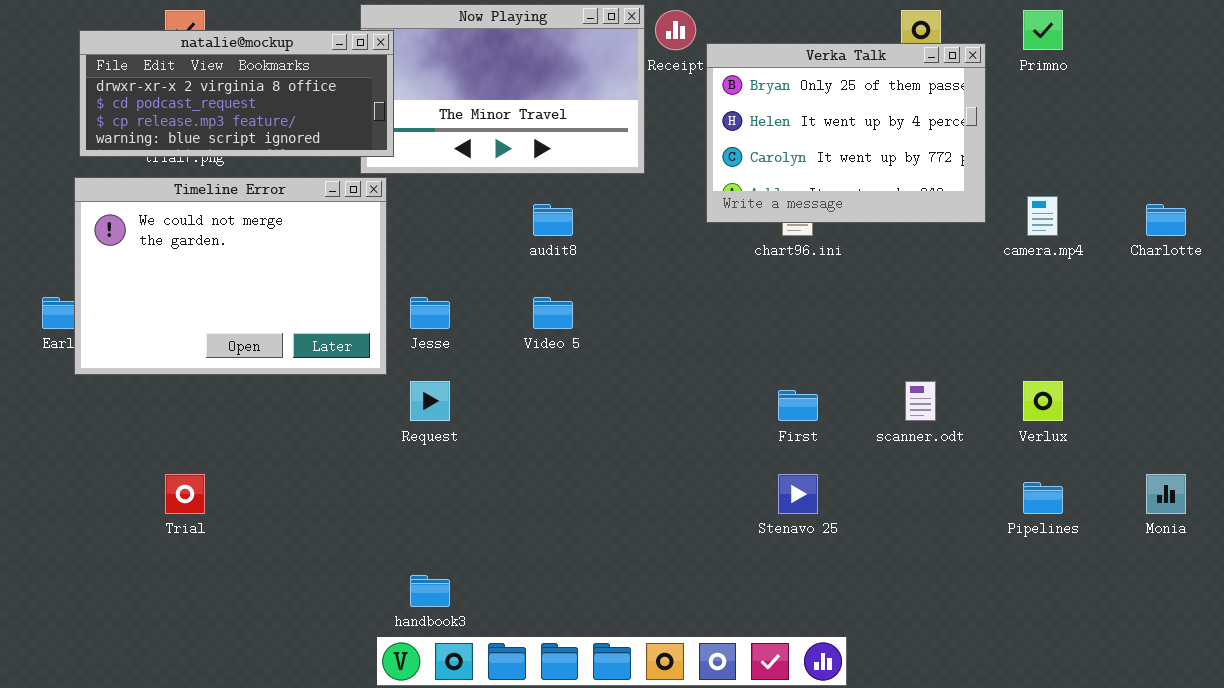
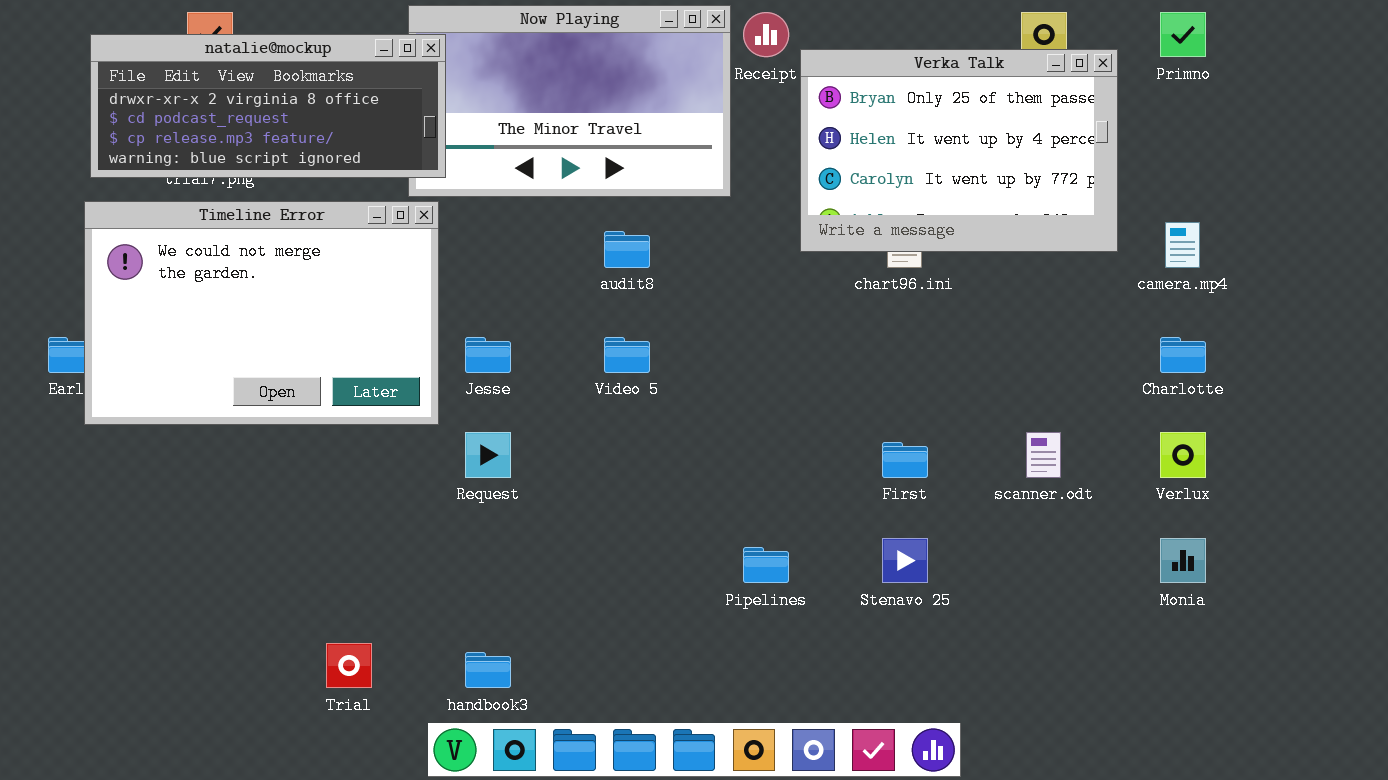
Charlotte: [1146,204,1186,236] -> [1160,337,1206,373], moved
Trial: [165,474,205,514] -> [326,643,372,688], moved
Monia: [1146,474,1186,514] -> [1160,538,1206,583], moved
Pipelines: [1023,482,1063,514] -> [743,547,789,583], moved

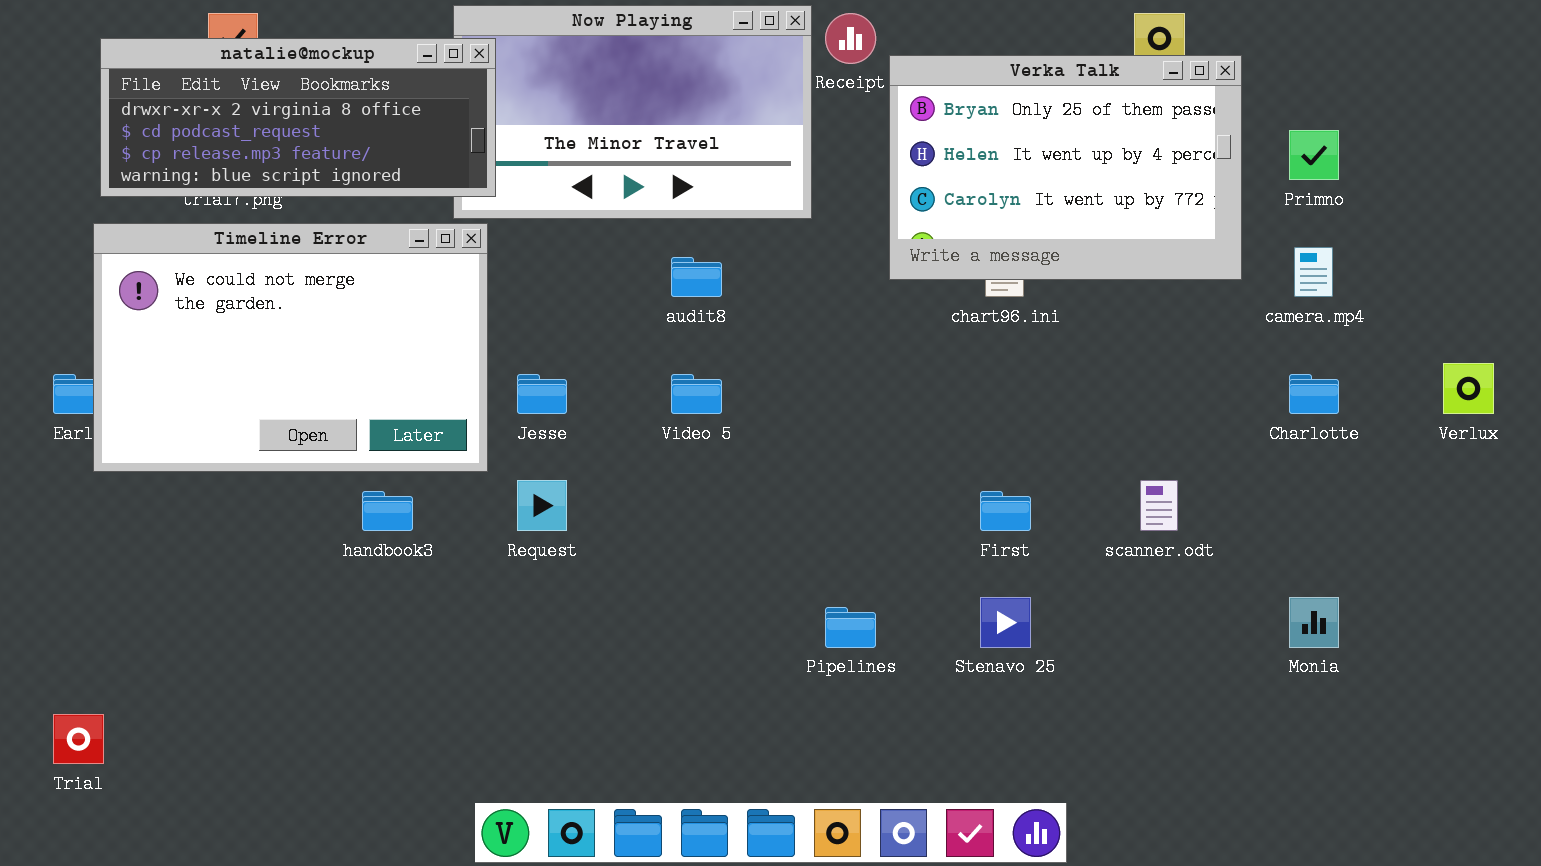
Primno: [1160,12,1206,57] -> [1289,130,1339,180], moved
Verlux: [1160,432,1206,478] -> [1443,363,1494,414], moved
Trial: [326,643,372,688] -> [53,714,104,764], moved
handbook3: [465,652,511,688] -> [362,491,413,531], moved

